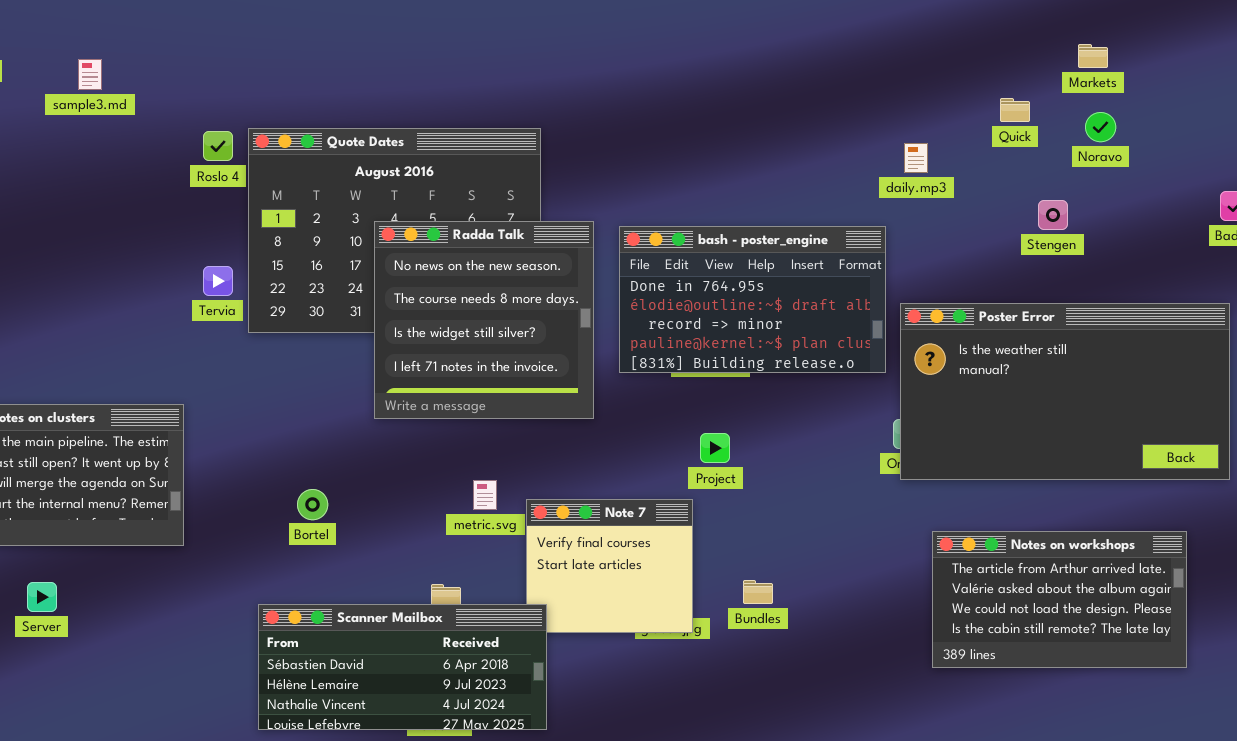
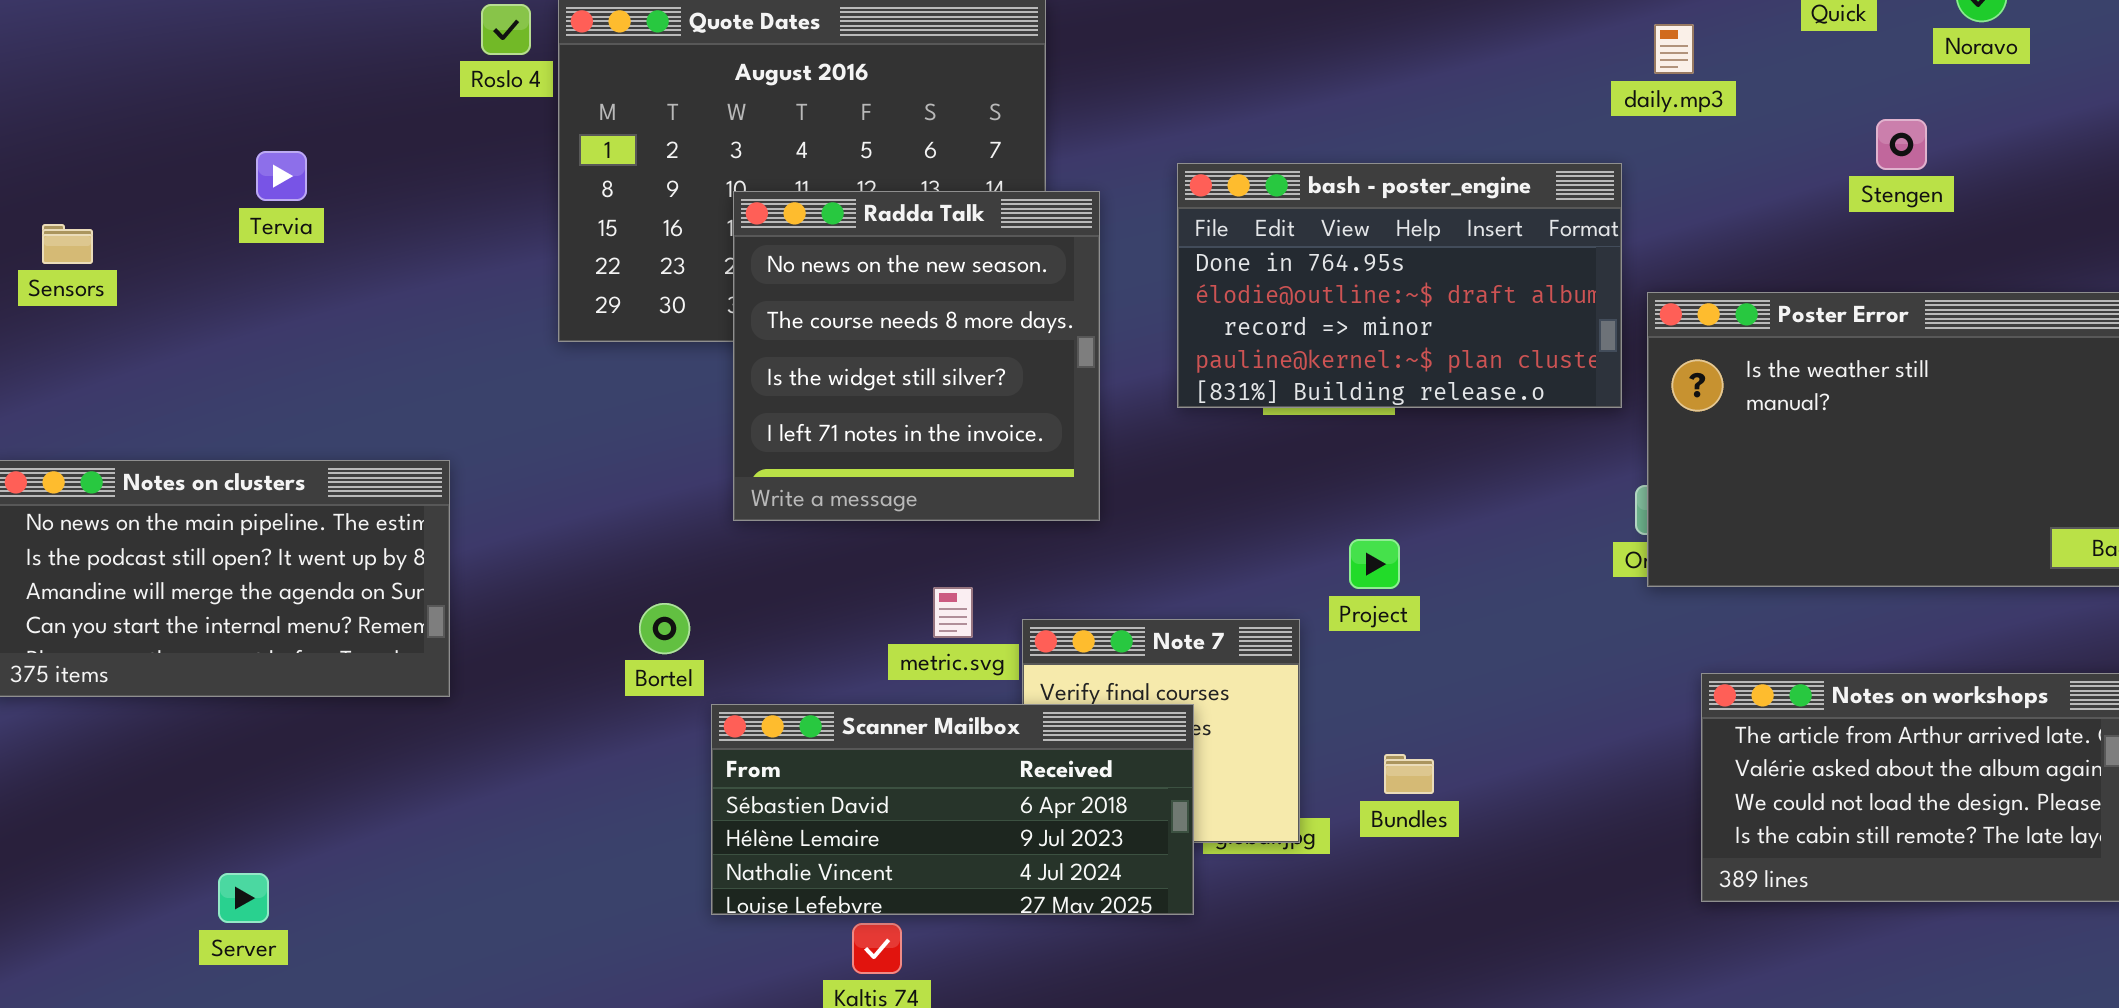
Radda Talk: [374,221,594,419] -> [733,191,1100,521], moved
Tervia: [203,266,233,296] -> [256,151,307,201], moved
Project: [700,433,730,463] -> [1349,539,1400,589], moved
Server: [27,582,57,612] -> [218,873,269,923], moved
Scanner Mailbox: [258,604,547,730] -> [711,704,1194,915], moved

